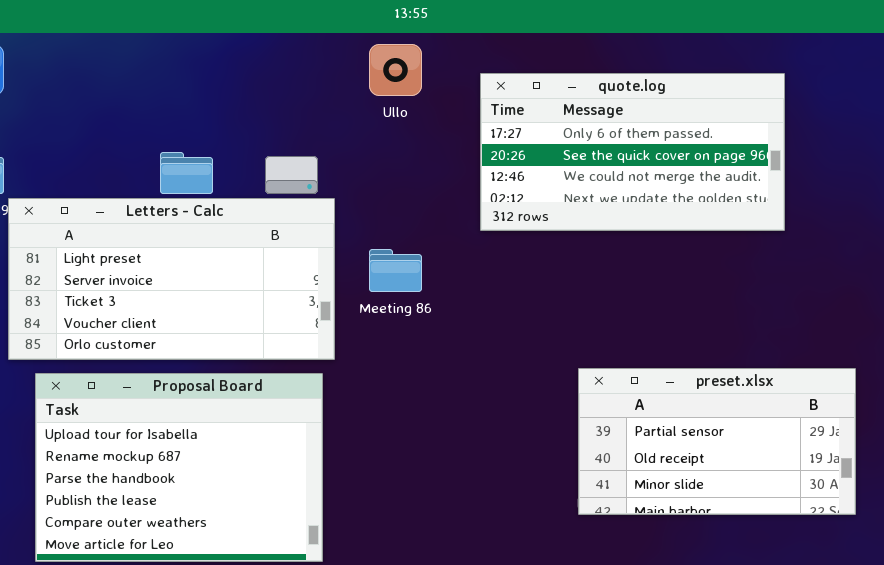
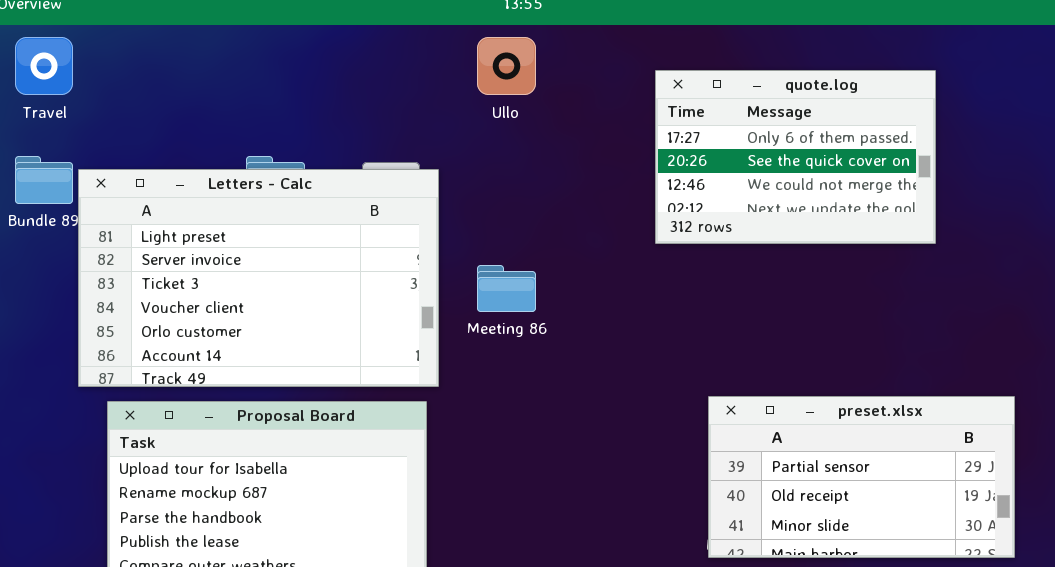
quote.log: [480,73,785,231] -> [655,70,936,244], resized
Letters - Calc: [8,198,335,360] -> [78,169,439,387], resized

